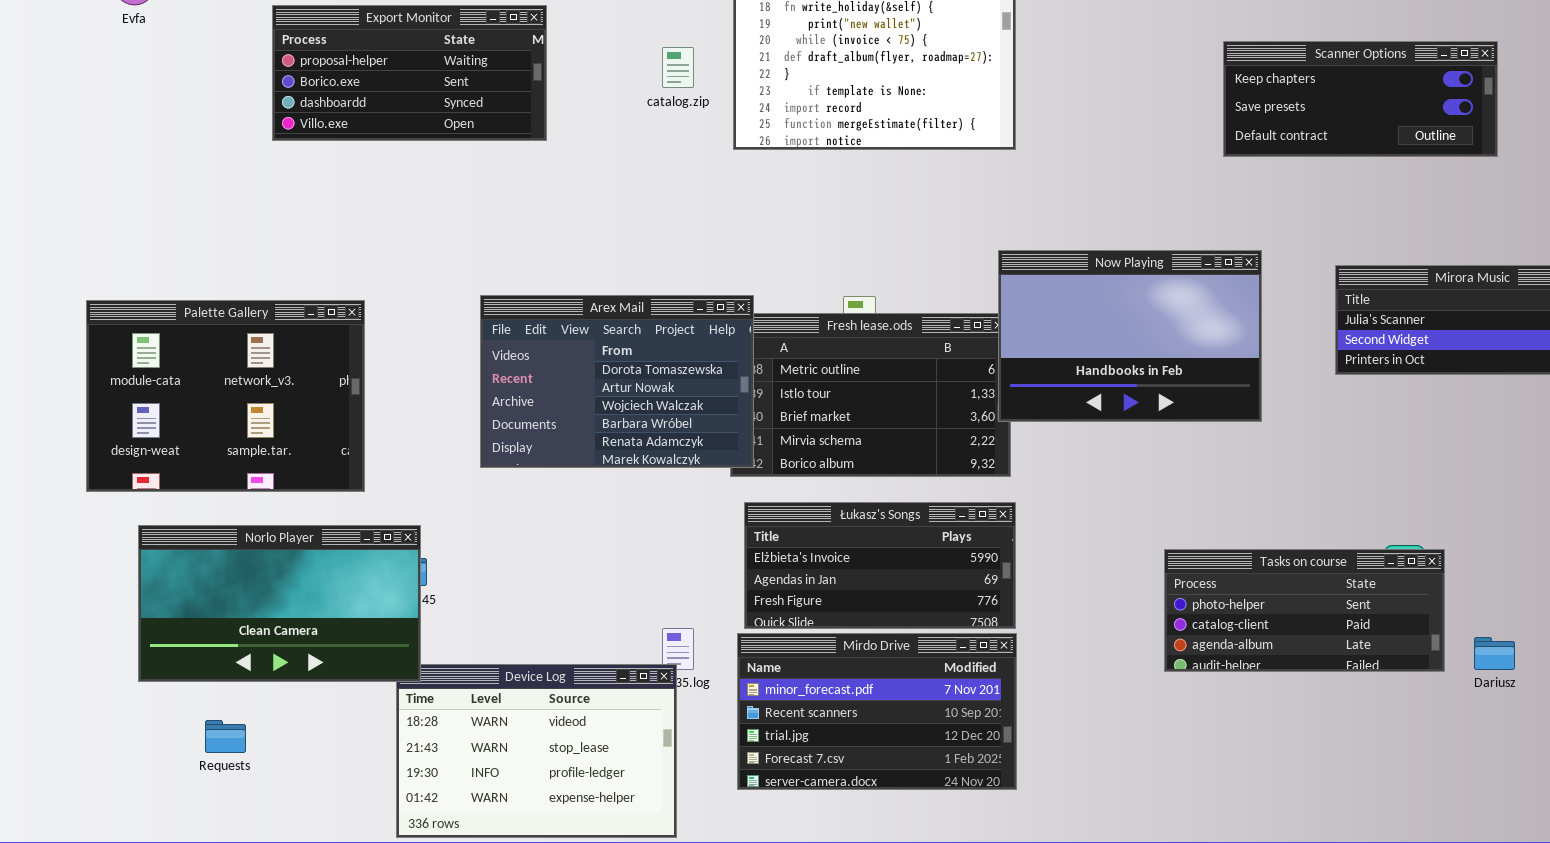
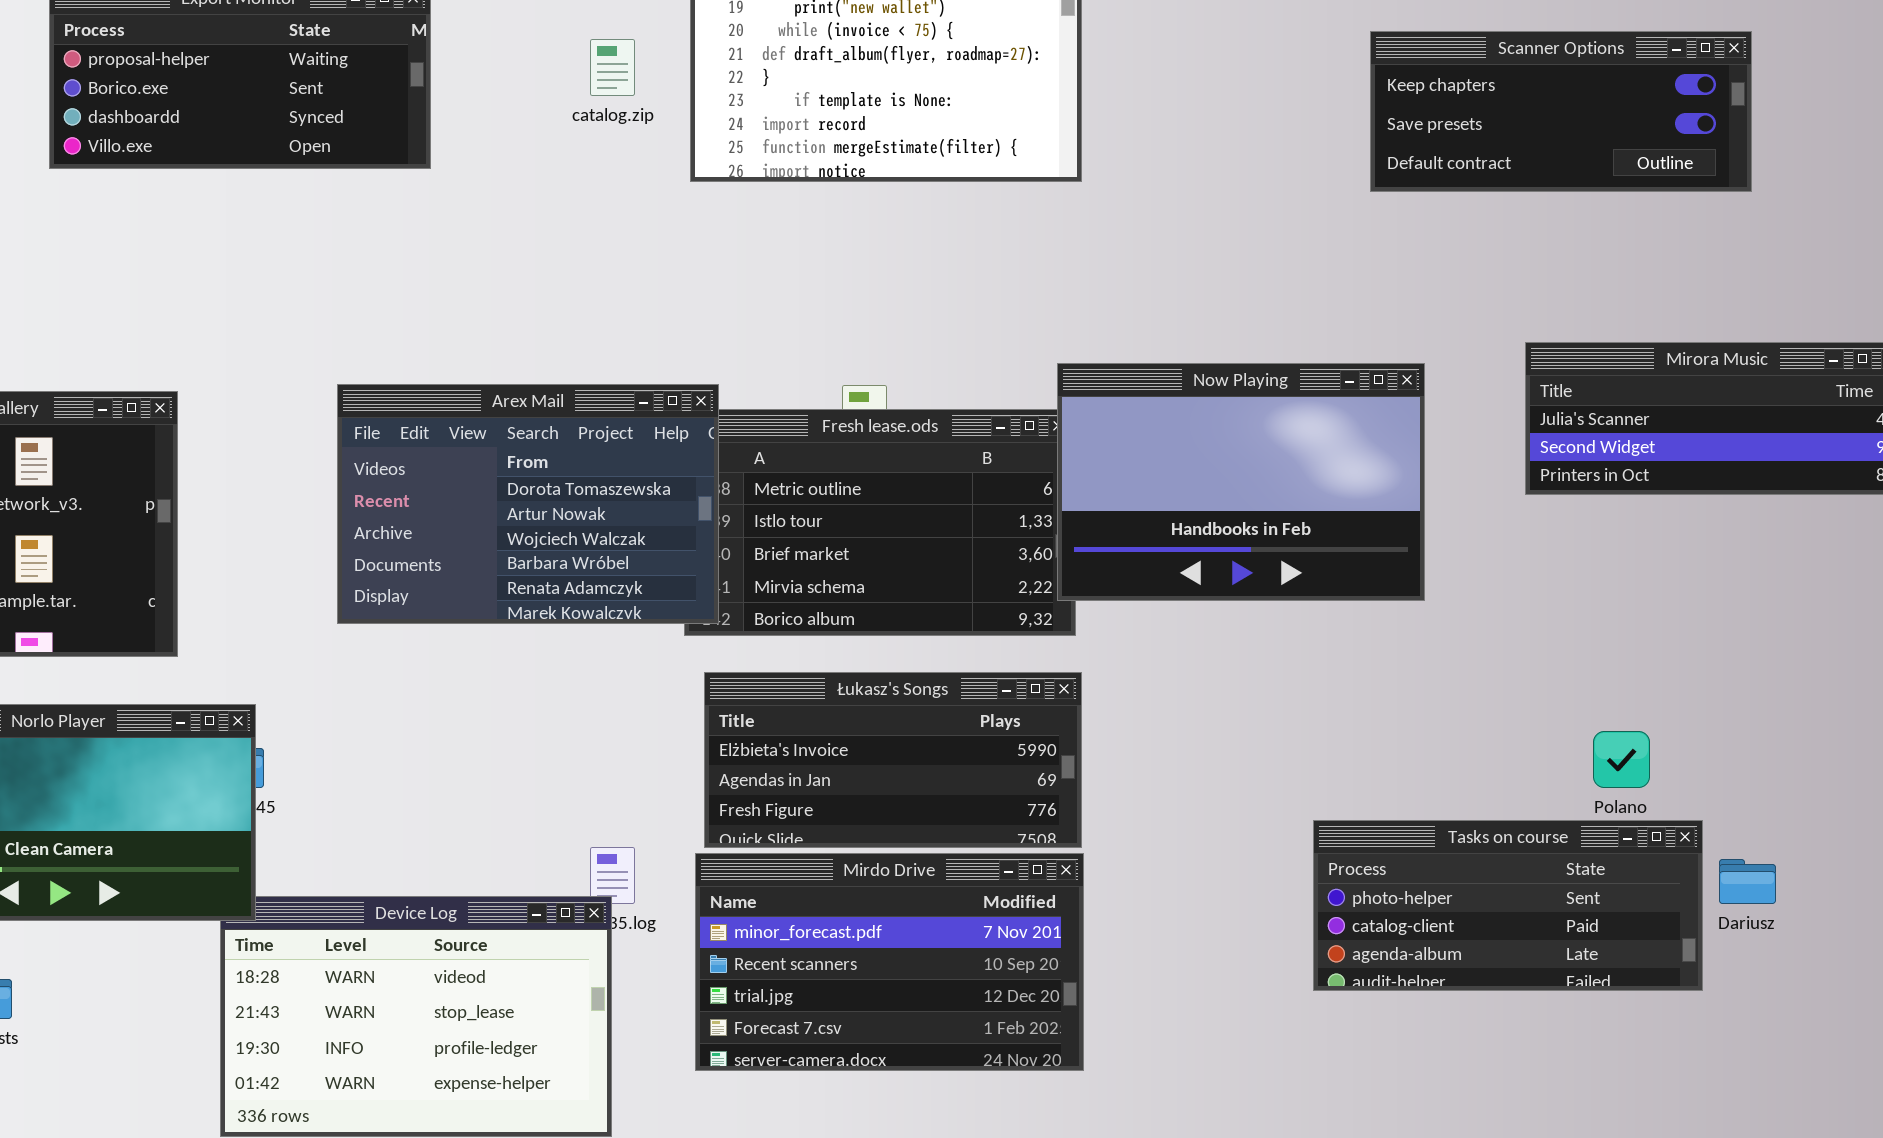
Now Playing: [998,250,1262,422] -> [1057,363,1425,601], moved
Tasks on course: [1164,549,1445,672] -> [1313,820,1703,991], moved

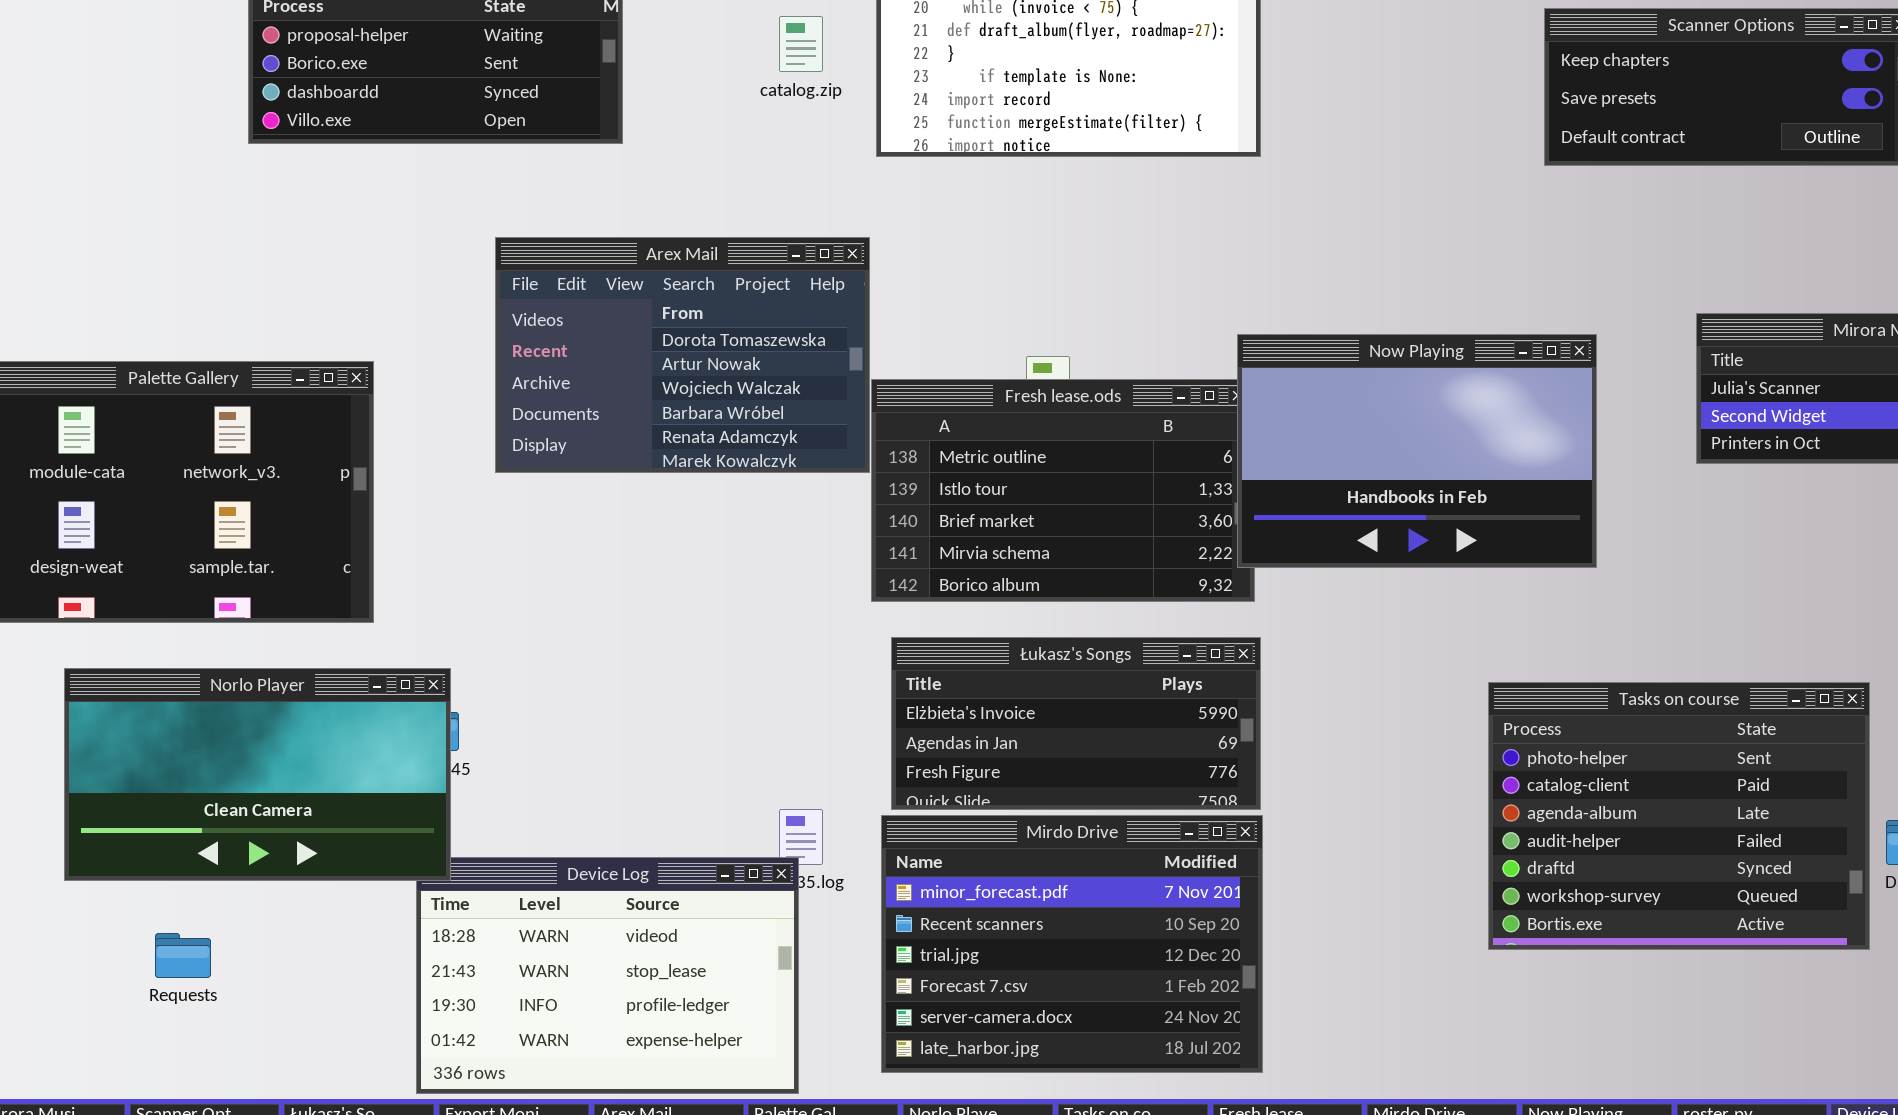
Arex Mail: [337,384,719,624] -> [495,237,870,473], moved
Tasks on course: [1313,820,1703,991] -> [1488,682,1870,950], resized
Mirdo Drive: [695,853,1084,1071] -> [881,815,1263,1073], resized

